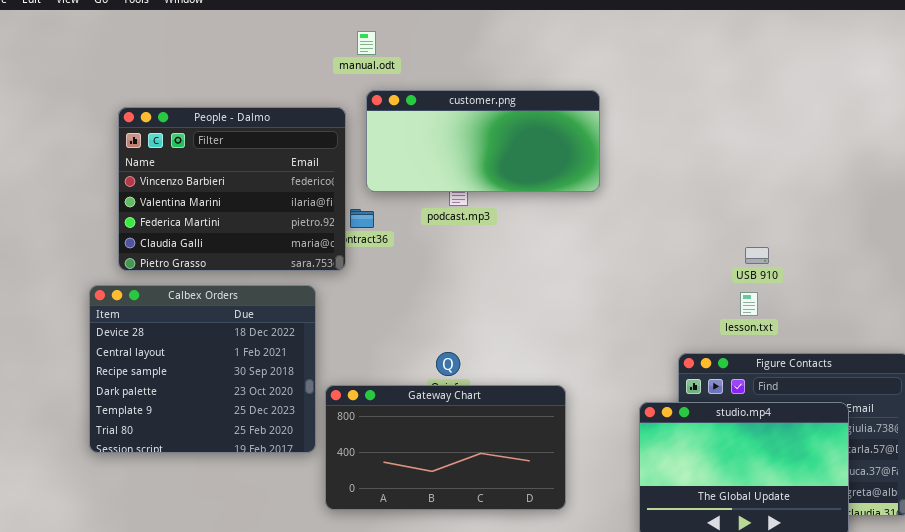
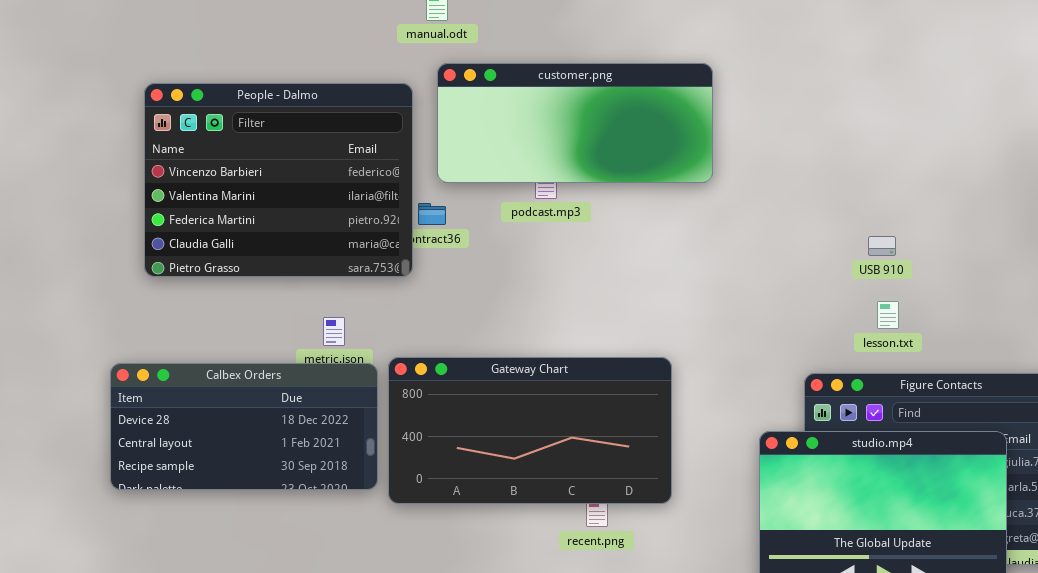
USB 910: [745,247,769,264] -> [868,236,896,256], moved
Calbex Orders: [89,285,316,453] -> [110,363,378,490], resized
Gateway Chart: [325,385,566,510] -> [388,357,672,504], moved

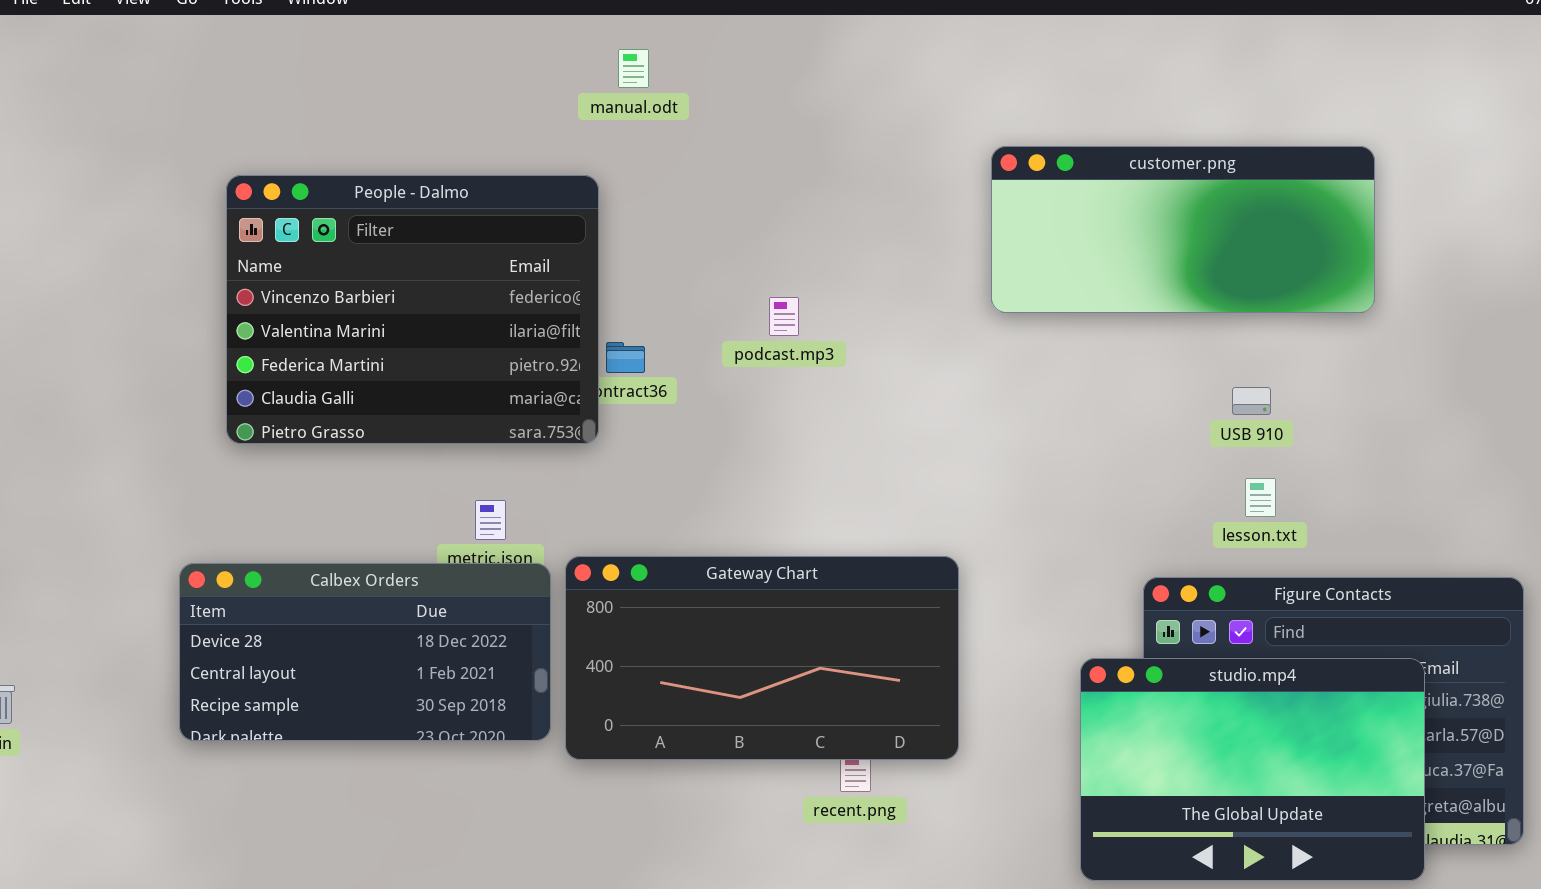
customer.png: [437,63,713,183] -> [991,146,1375,313], moved

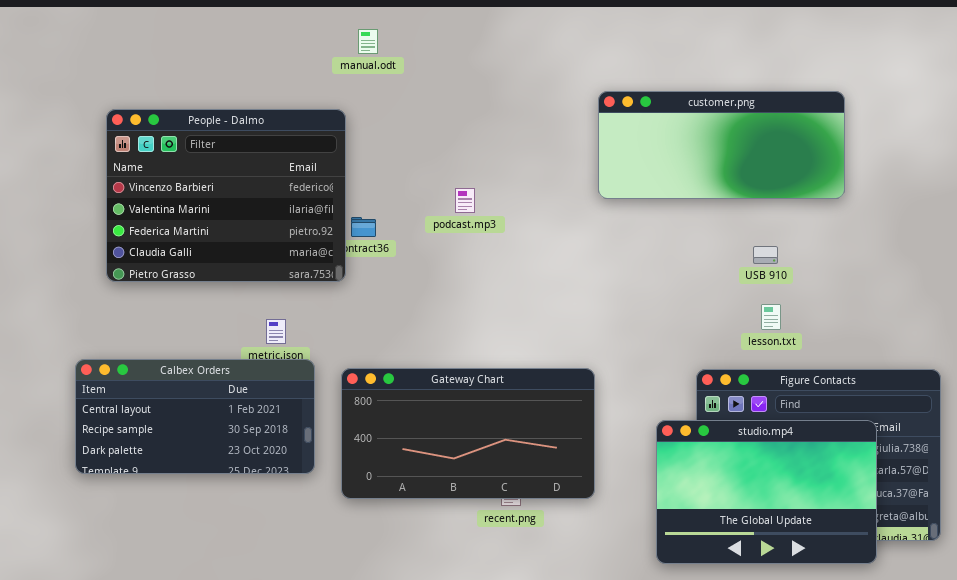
Gateway Chart: [565,556,959,760] -> [341,368,595,499], moved
Calbex Orders: [179,563,551,741] -> [75,359,315,474], scrolled down 1 row

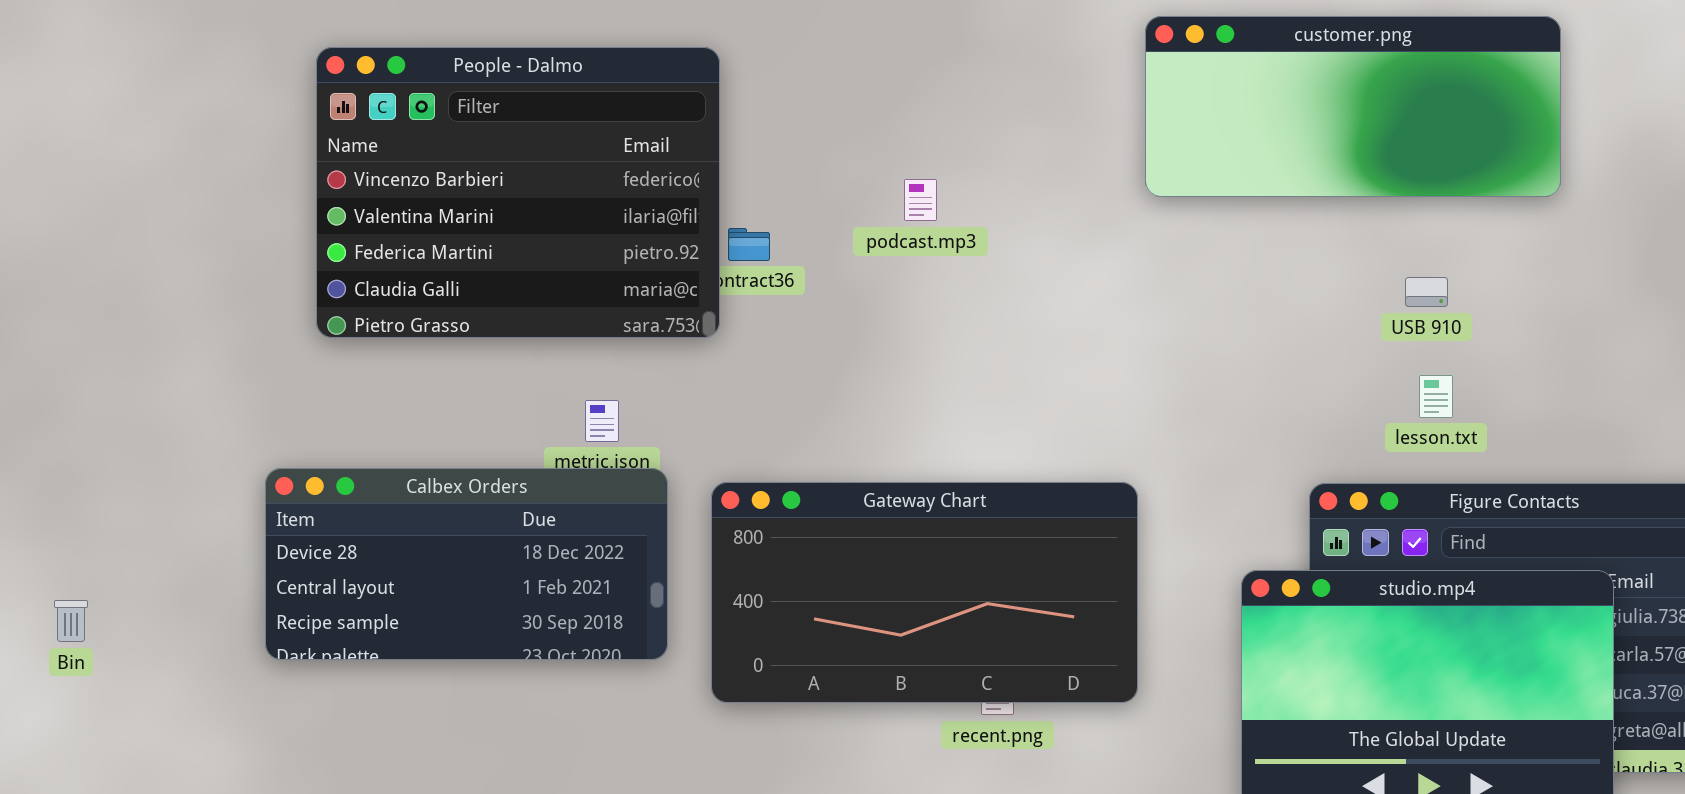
Calbex Orders: [75,359,315,474] -> [265,468,668,660], scrolled up 1 row

